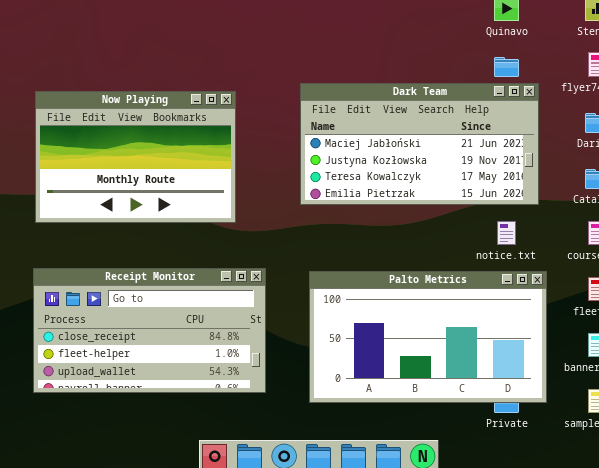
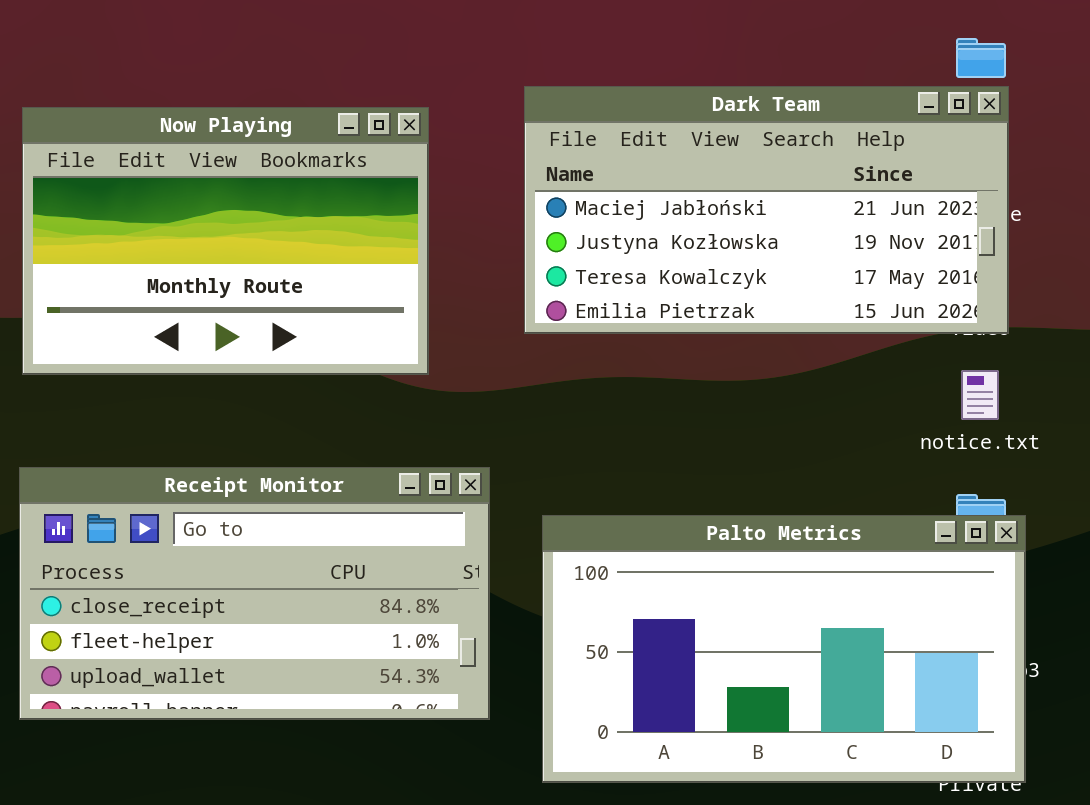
Dark Team: [300,83,539,205] -> [524,86,1009,334], moved
Palto Metrics: [309,271,547,403] -> [542,515,1026,783], moved

